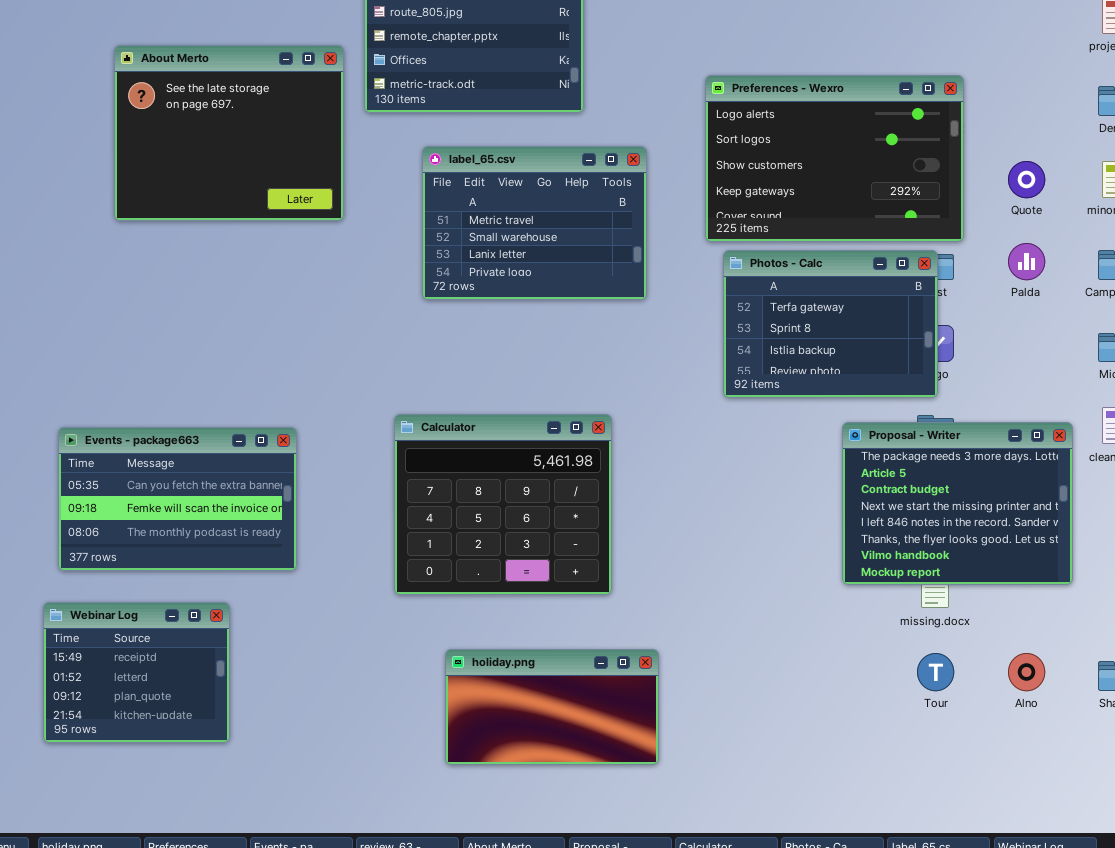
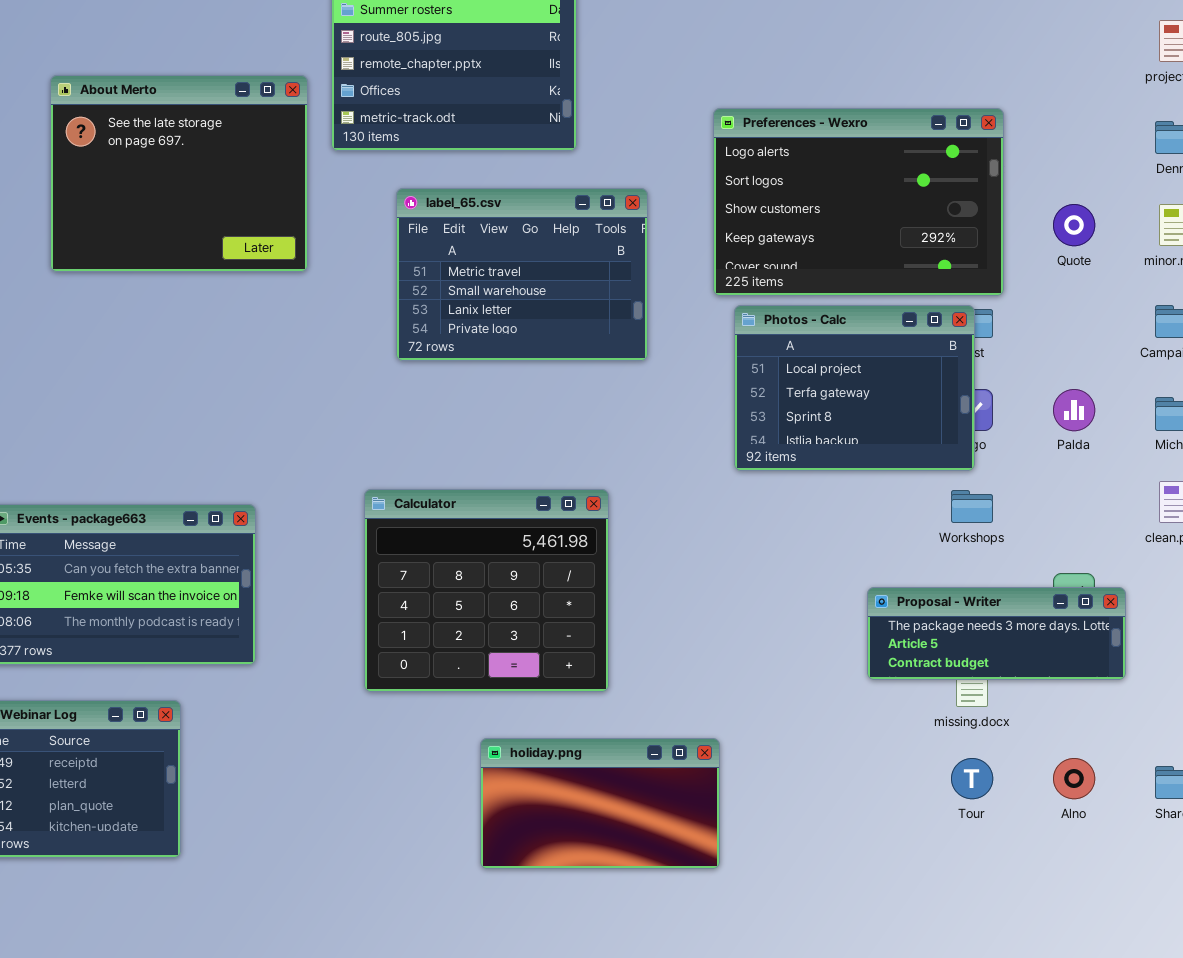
Palda: [1008,243,1045,280] -> [1053,389,1095,431], moved
Photos - Calc: [723,250,938,398] -> [734,305,975,471], scrolled up 1 row
Proposal - Writer: [842,422,1073,585] -> [867,587,1126,680], resized
holiday.png: [445,649,659,765] -> [480,738,720,869], moved

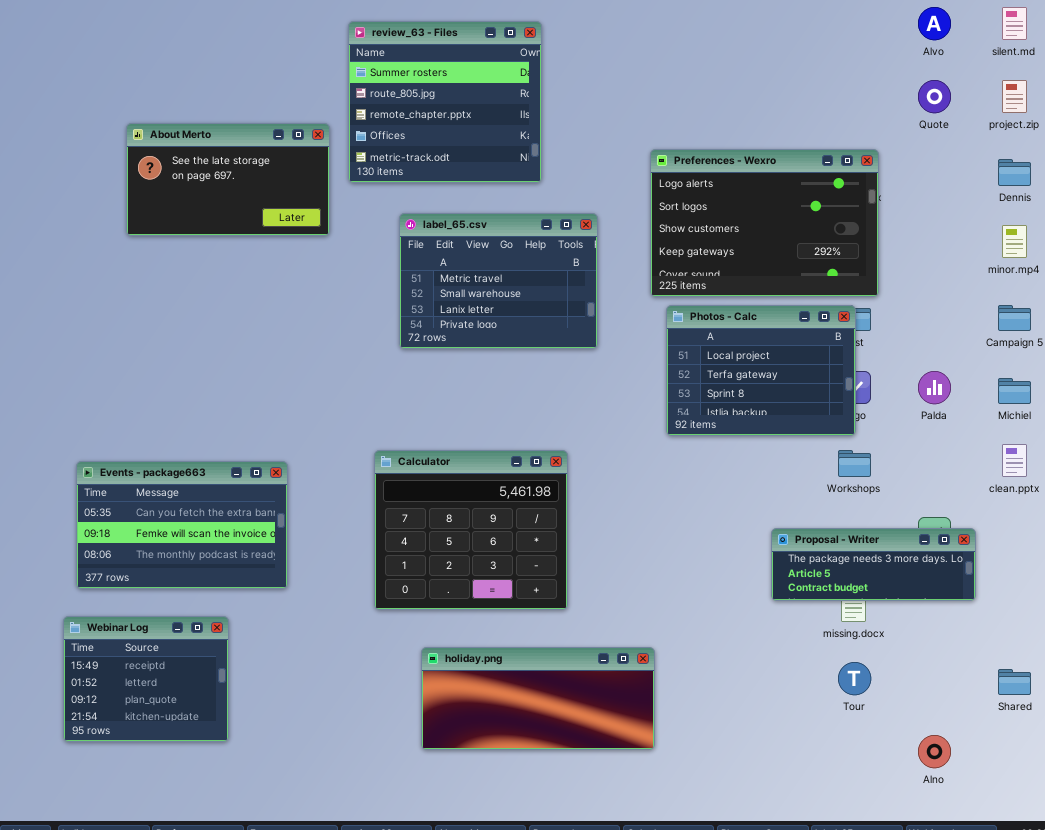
About Merto: [50,75,308,272] -> [126,123,330,236], resized
Quote: [1053,204,1095,246] -> [918,80,951,113], moved
holiday.png: [480,738,720,869] -> [421,647,655,750], resized
Alno: [1053,758,1095,799] -> [918,735,951,768], moved

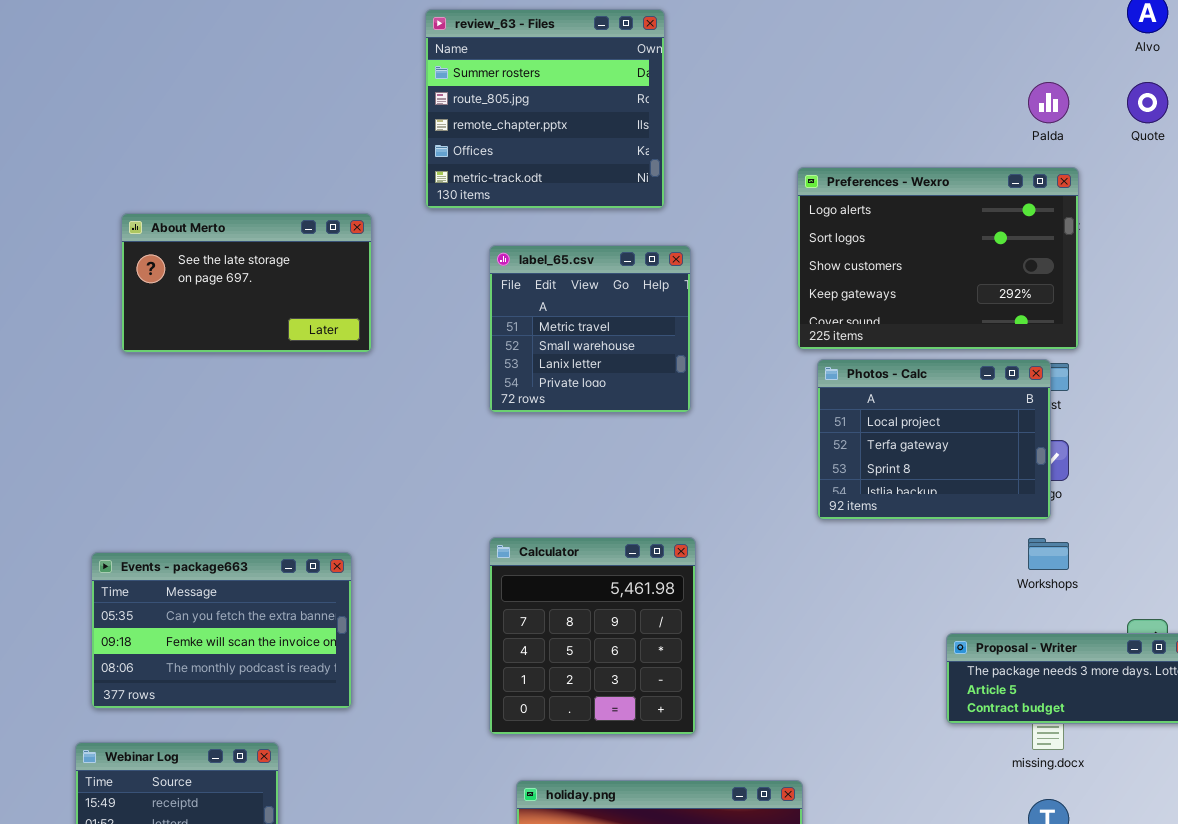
About Merto: [126,123,330,236] -> [121,213,372,353], moved
label_65.csv: [399,213,598,349] -> [489,245,691,413], resized
Palda: [918,371,951,404] -> [1028,82,1069,123], moved
Calculator: [374,450,568,610] -> [489,537,696,735], resized

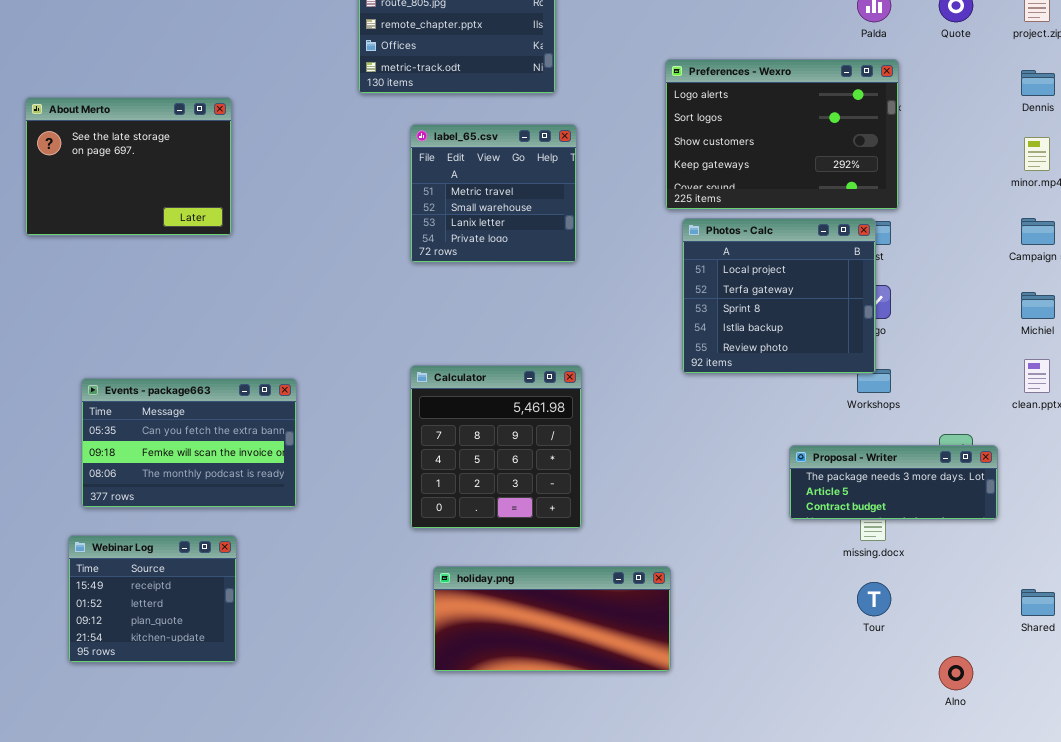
About Merto: [121,213,372,353] -> [25,97,232,236], moved, resized
Photos - Calc: [817,359,1051,520] -> [682,218,876,374], resized

